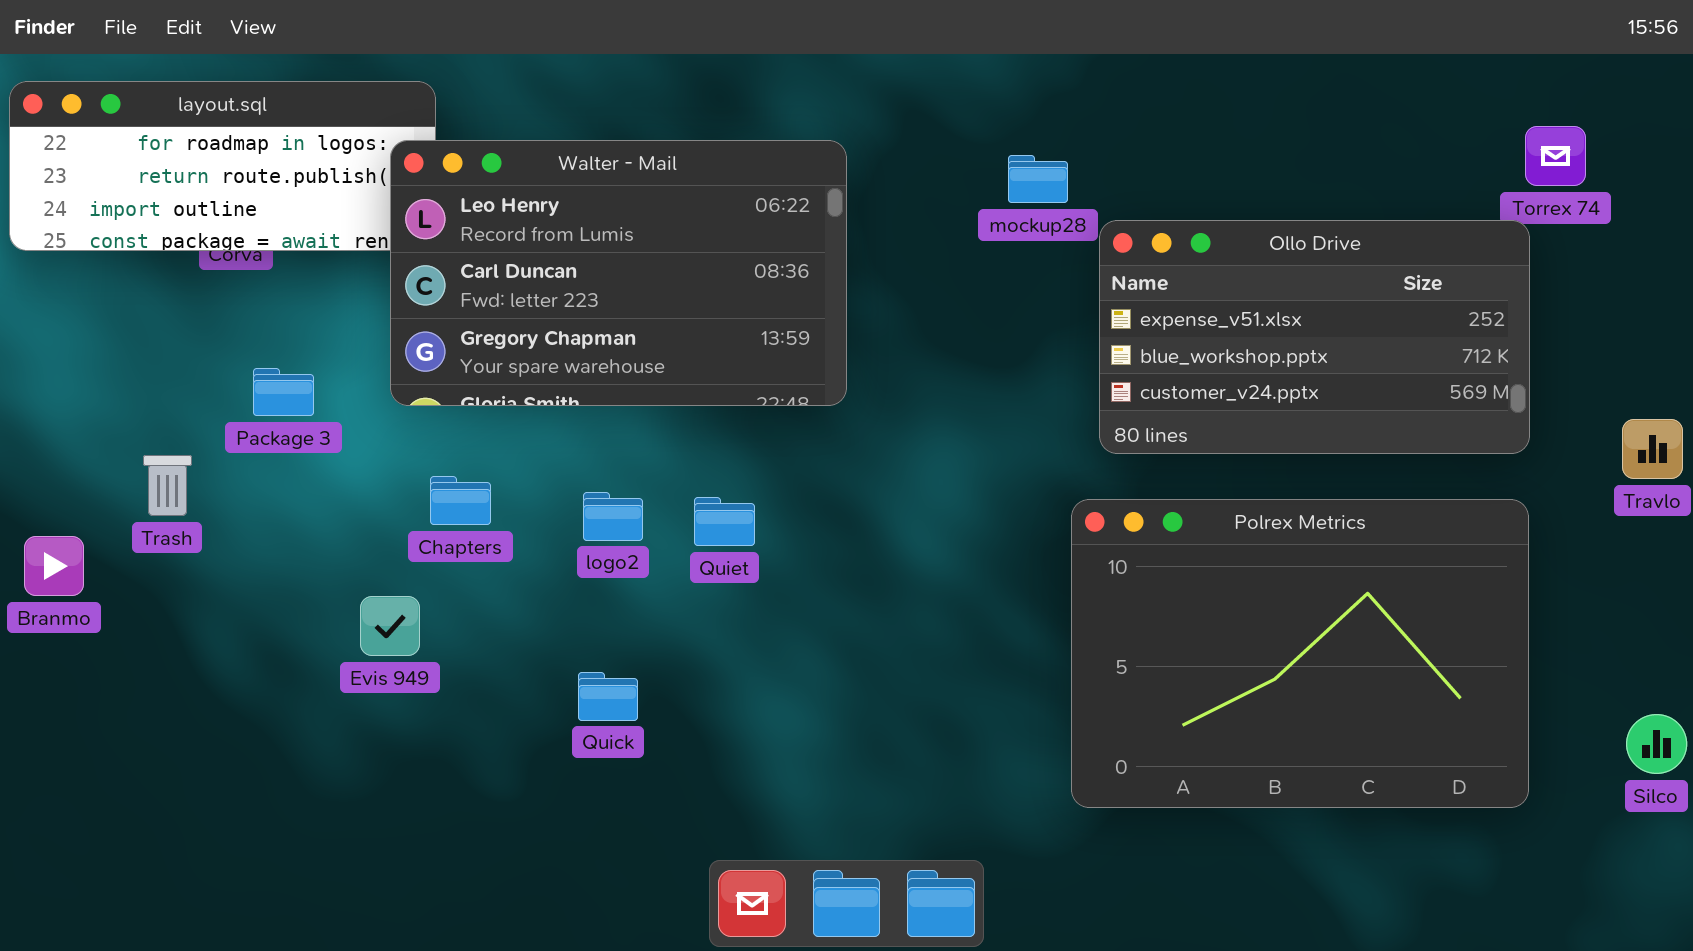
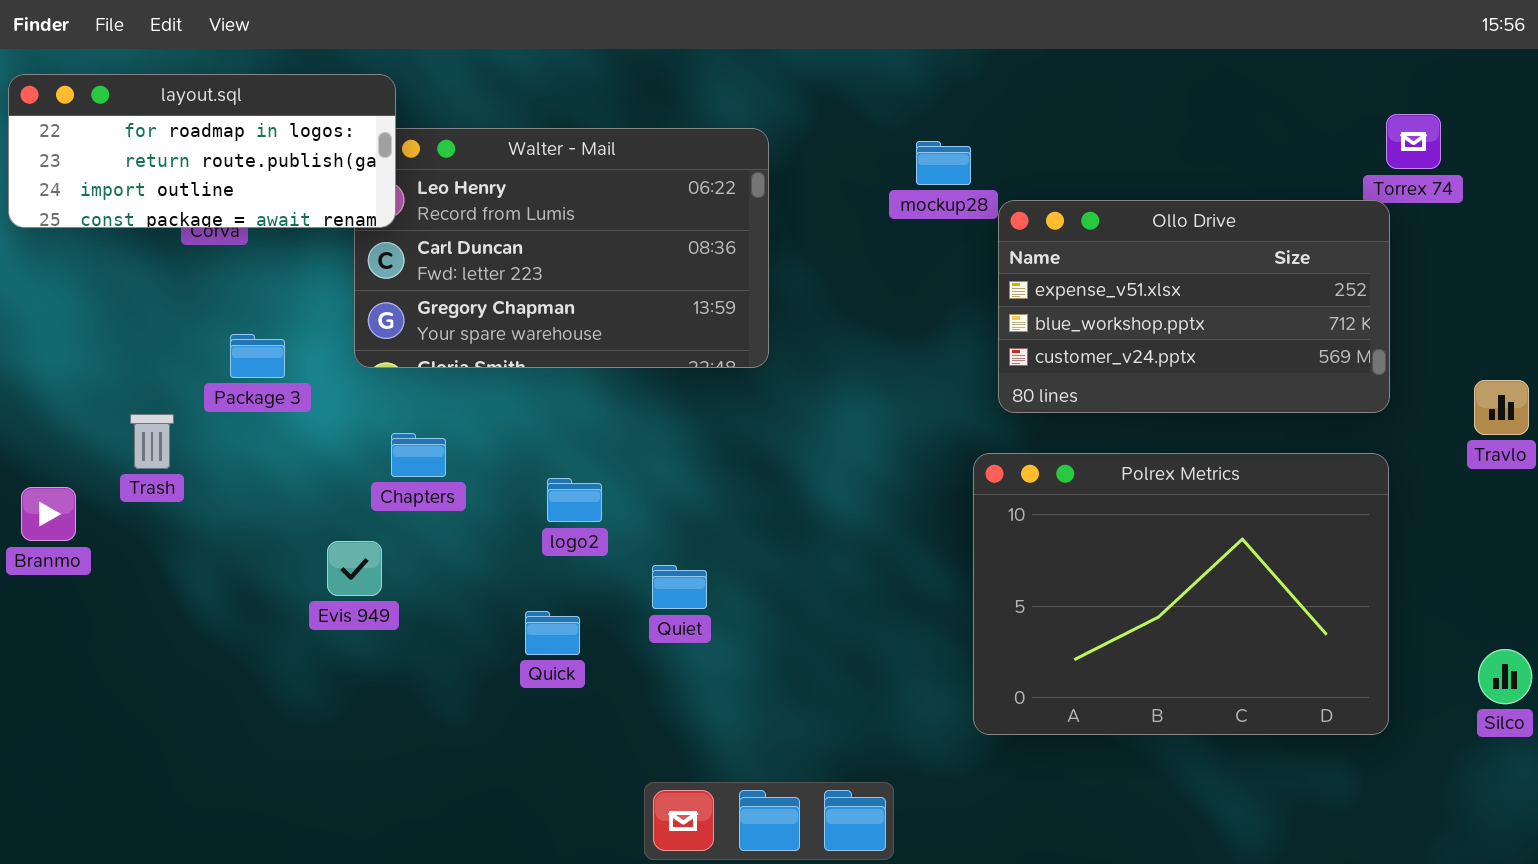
layout.sql: [9,81,436,251] -> [8,74,396,228], raised
logo2: [583,492,643,541] -> [547,478,602,522], moved
Quiet: [694,497,755,546] -> [652,565,707,609], moved

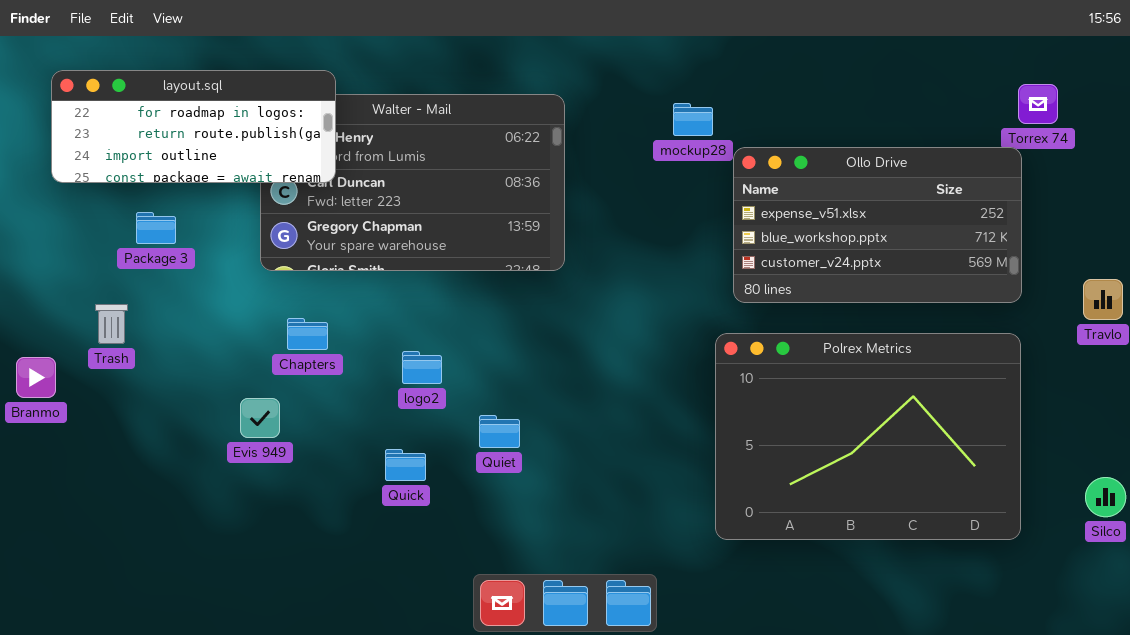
layout.sql: [8,74,396,228] -> [51,70,336,183], moved
Package 3: [230,334,285,378] -> [136,212,176,244], moved

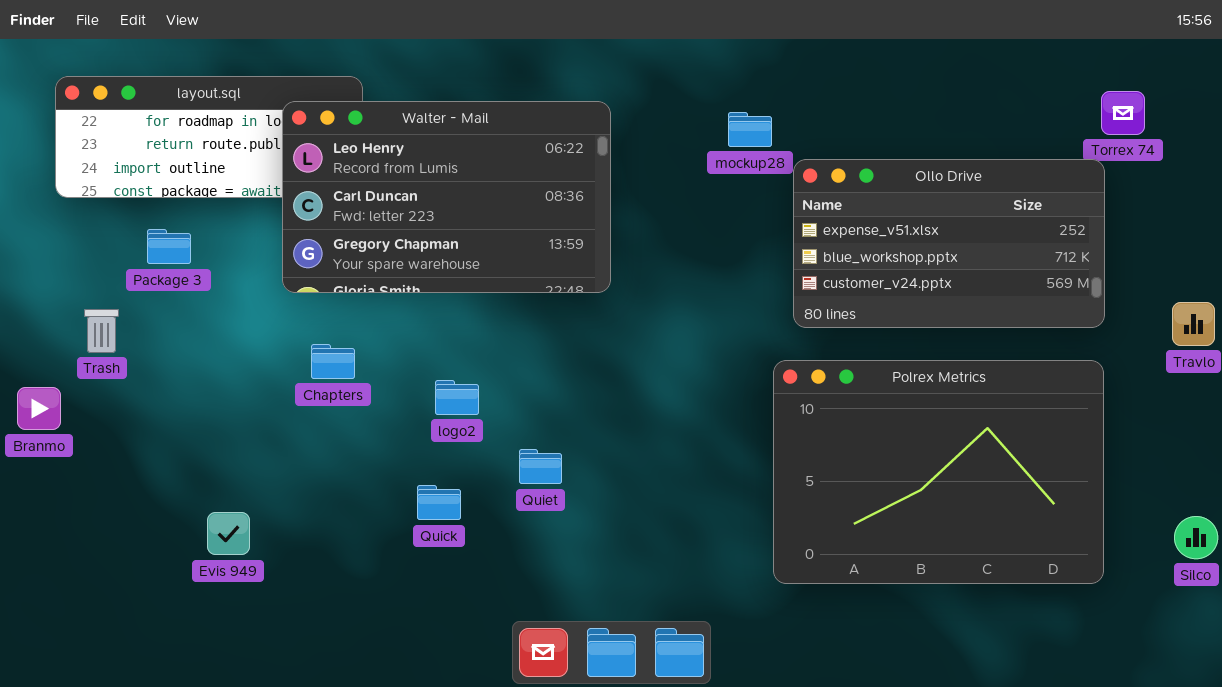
Walter - Mail: [260,94,565,271] -> [282,101,611,293], raised
Trash: [95,304,128,344] -> [84,309,119,353], moved
Evis 949: [240,398,280,438] -> [207,512,250,555], moved

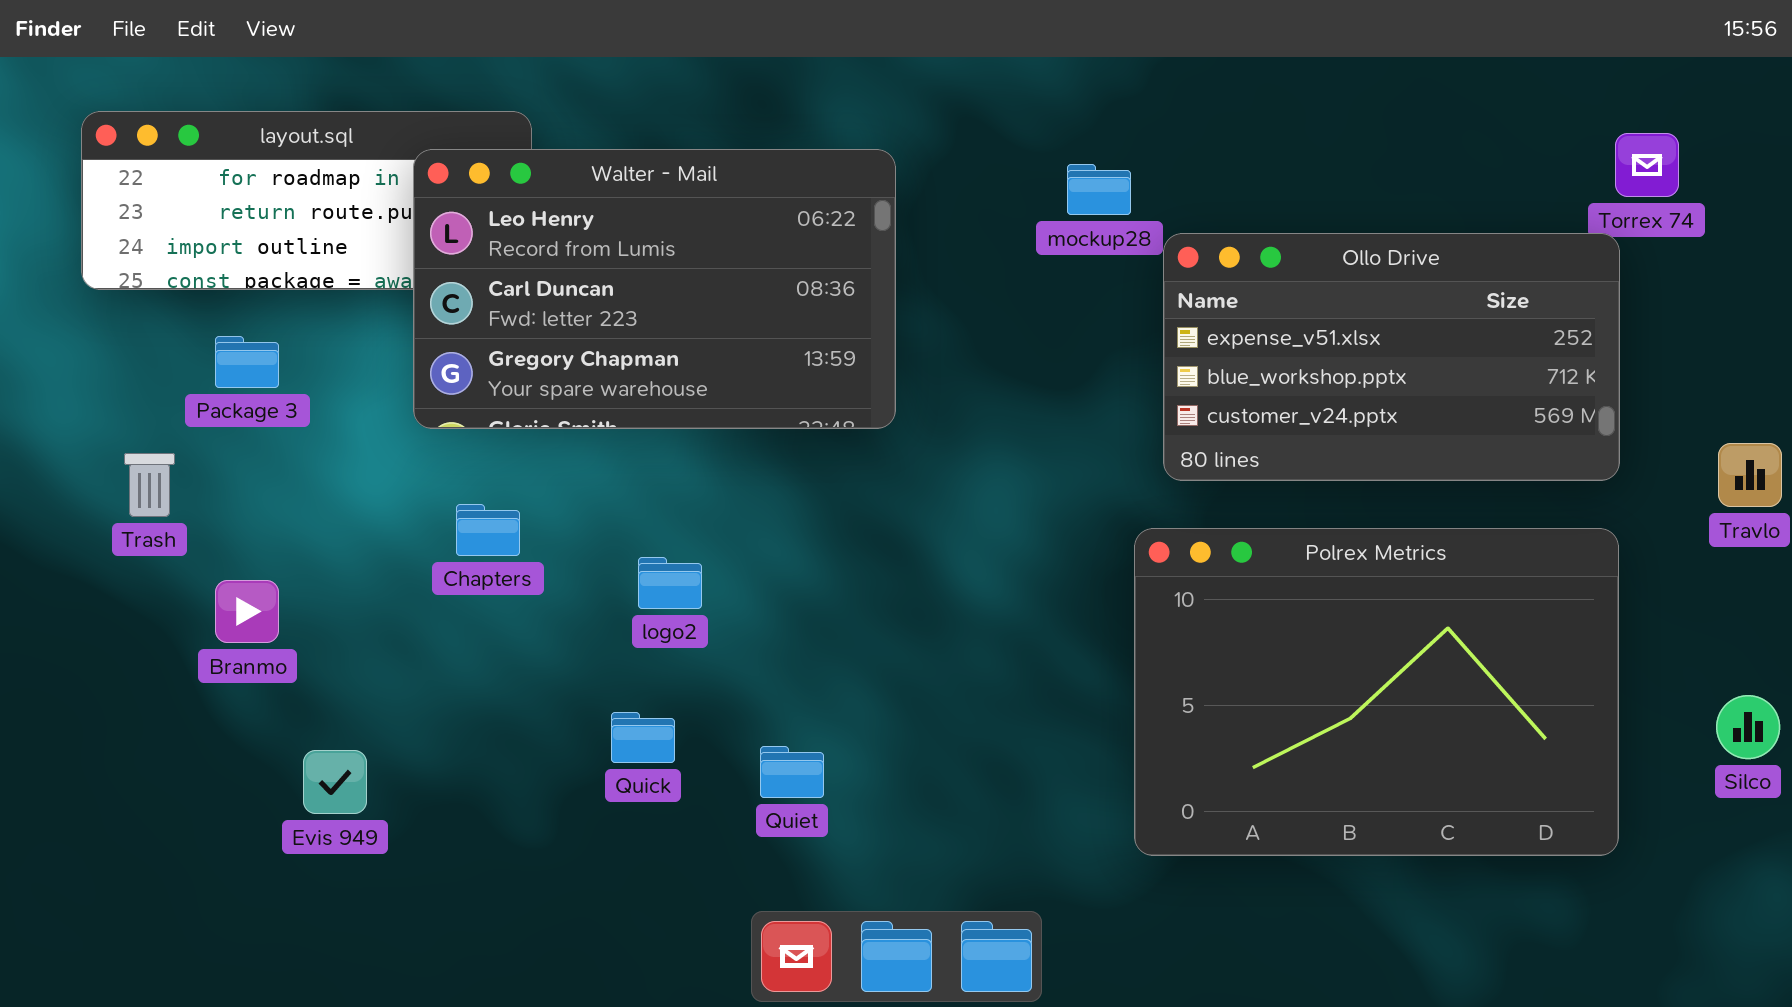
Branmo: [17,387,61,430] -> [215,580,279,643], moved
Quiet: [519,449,562,484] -> [760,746,824,798], moved
Silco: [1174,516,1218,559] -> [1716,695,1780,759], moved

